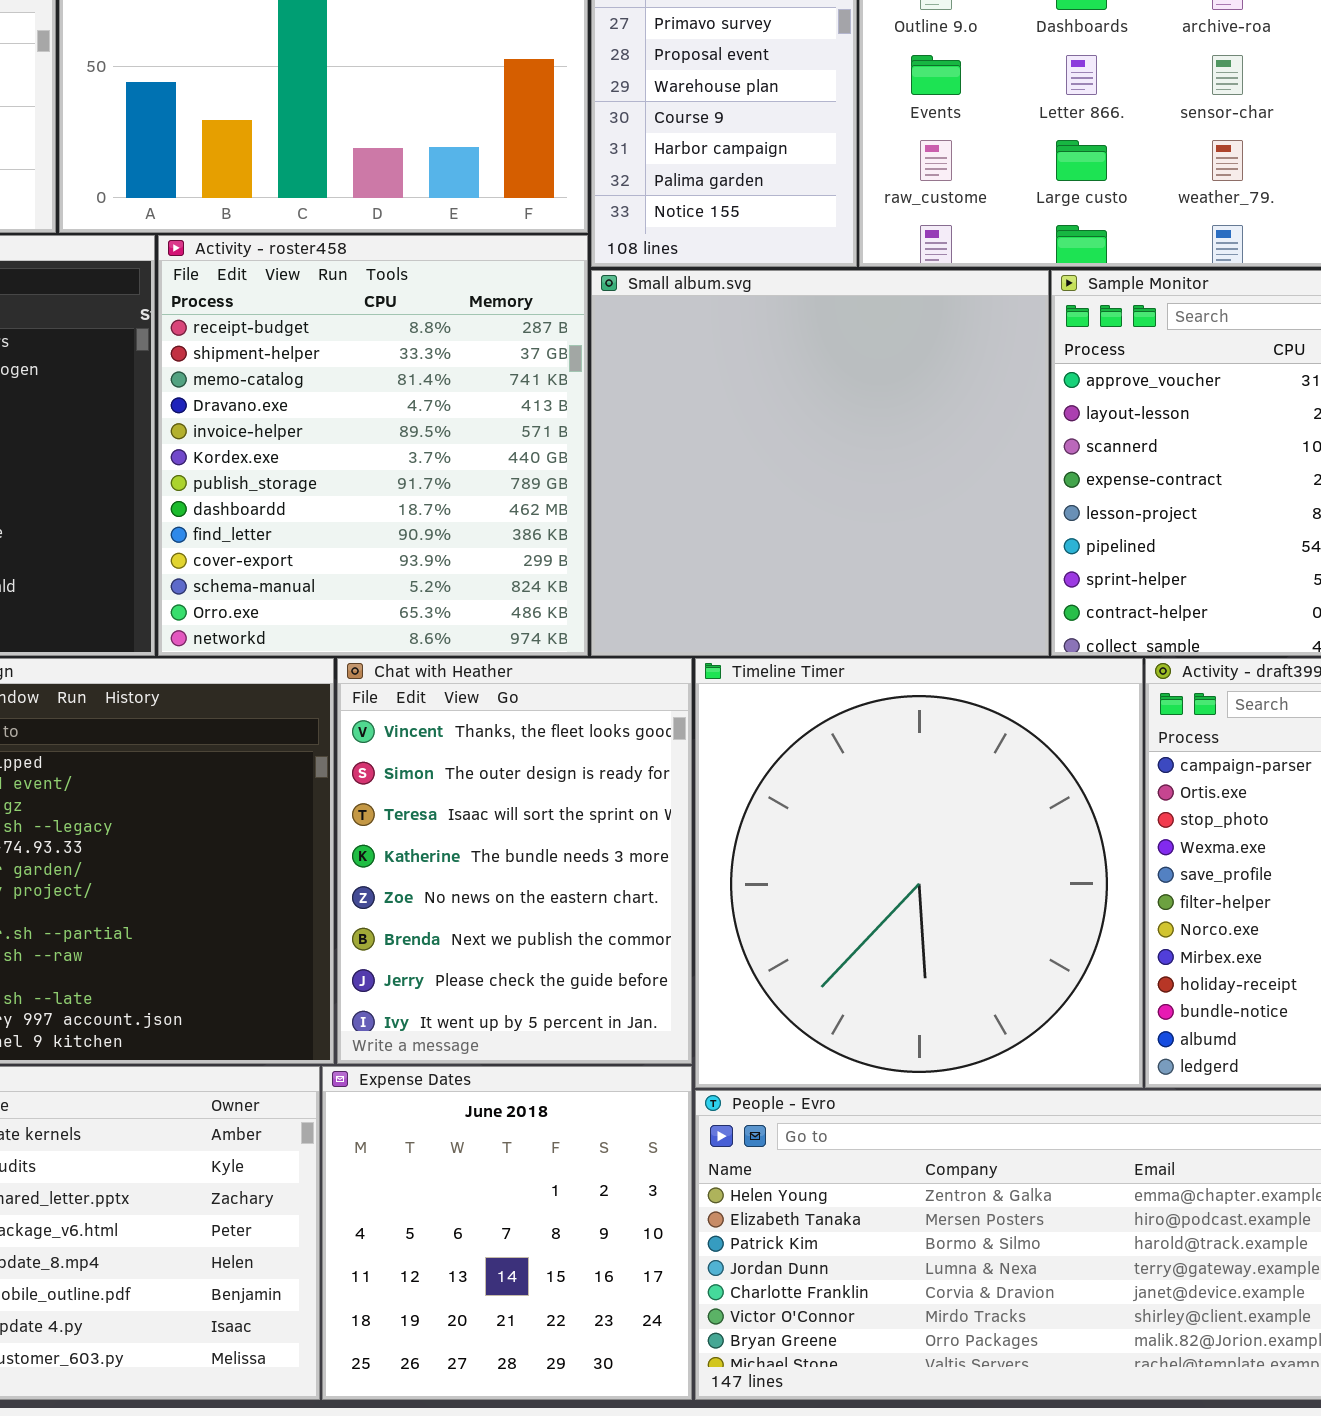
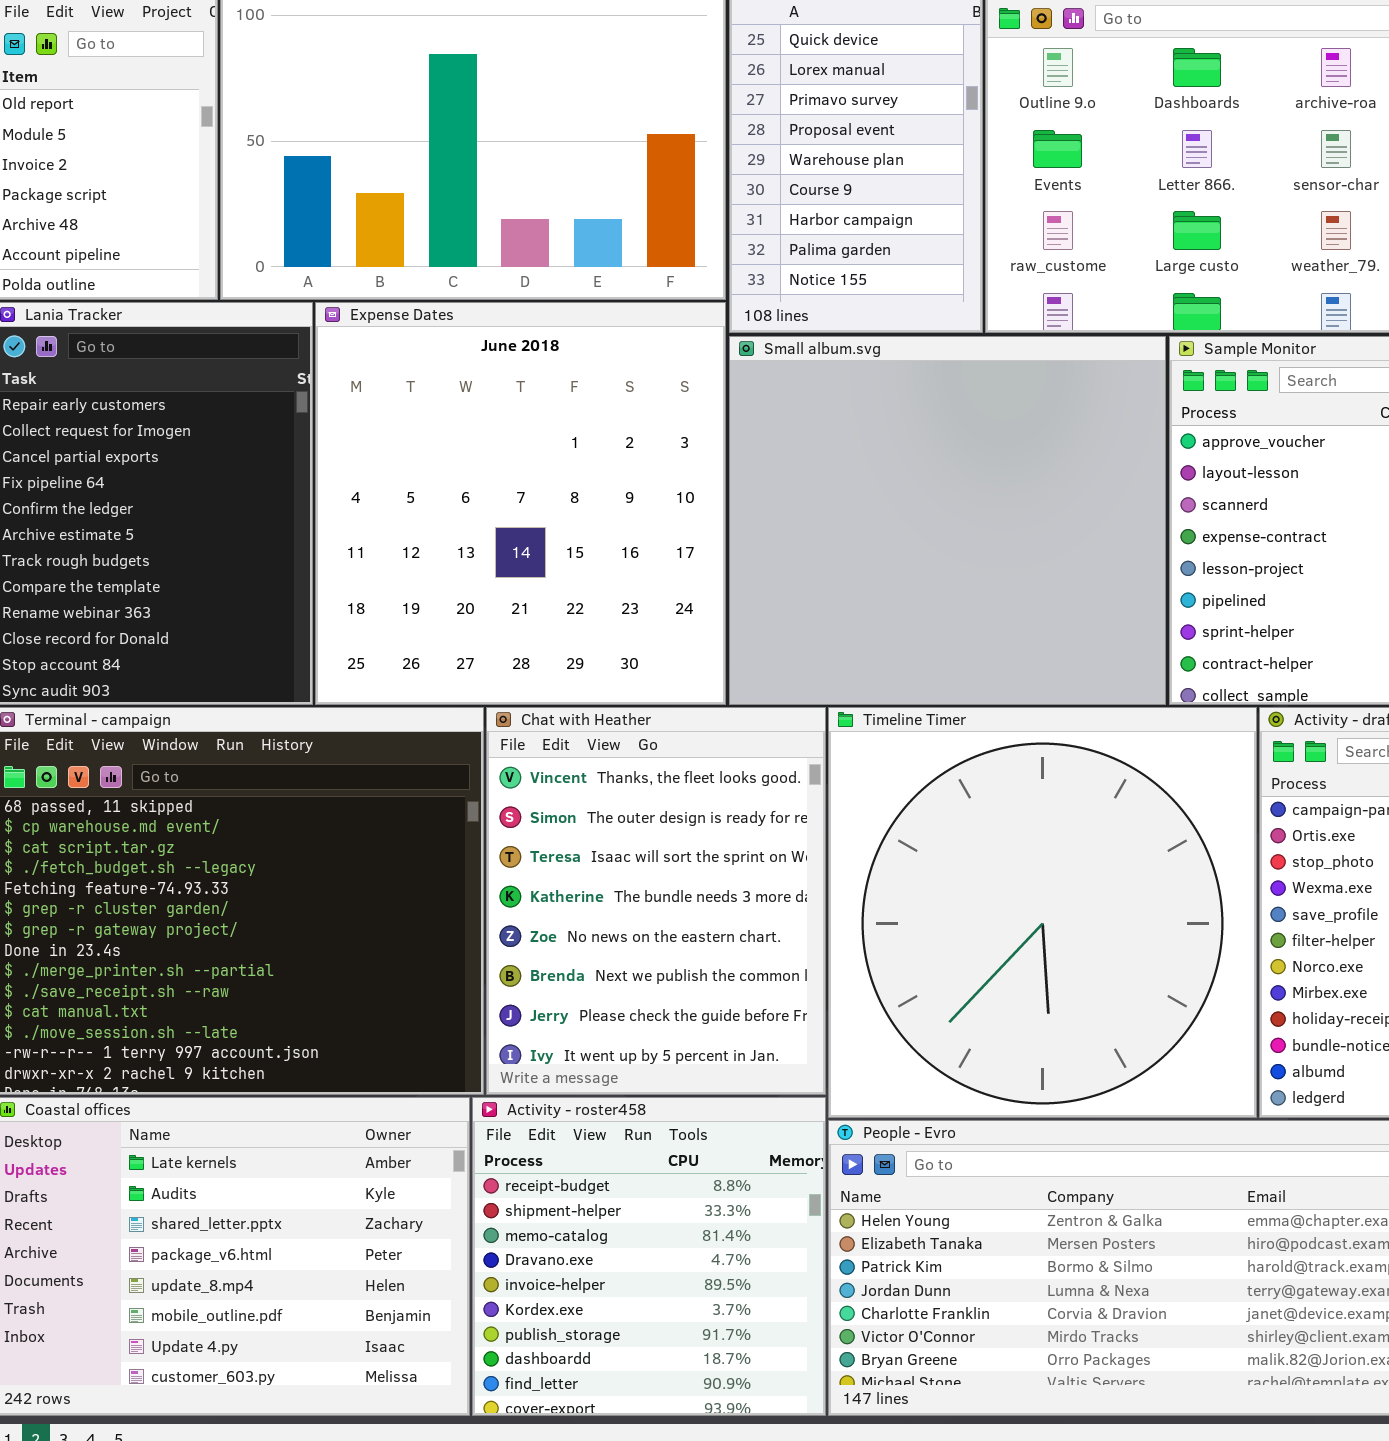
Activity - roster458: [158,235,588,656] -> [472,1097,826,1416], moved, resized
Expense Dates: [322,1066,692,1400] -> [315,302,726,705], moved, resized

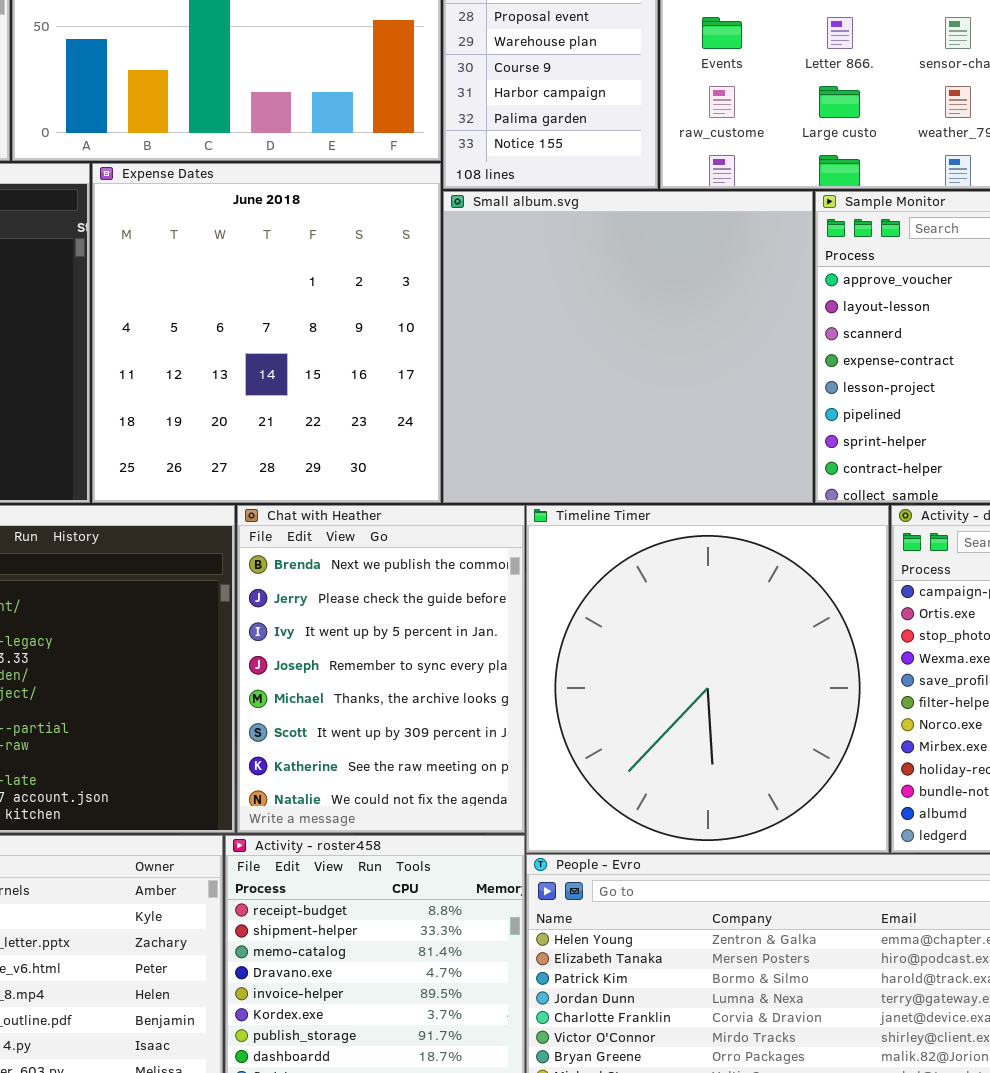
Chat with Heather: [486,707,826,1095] -> [237,505,525,833], scrolled down 5 rows

